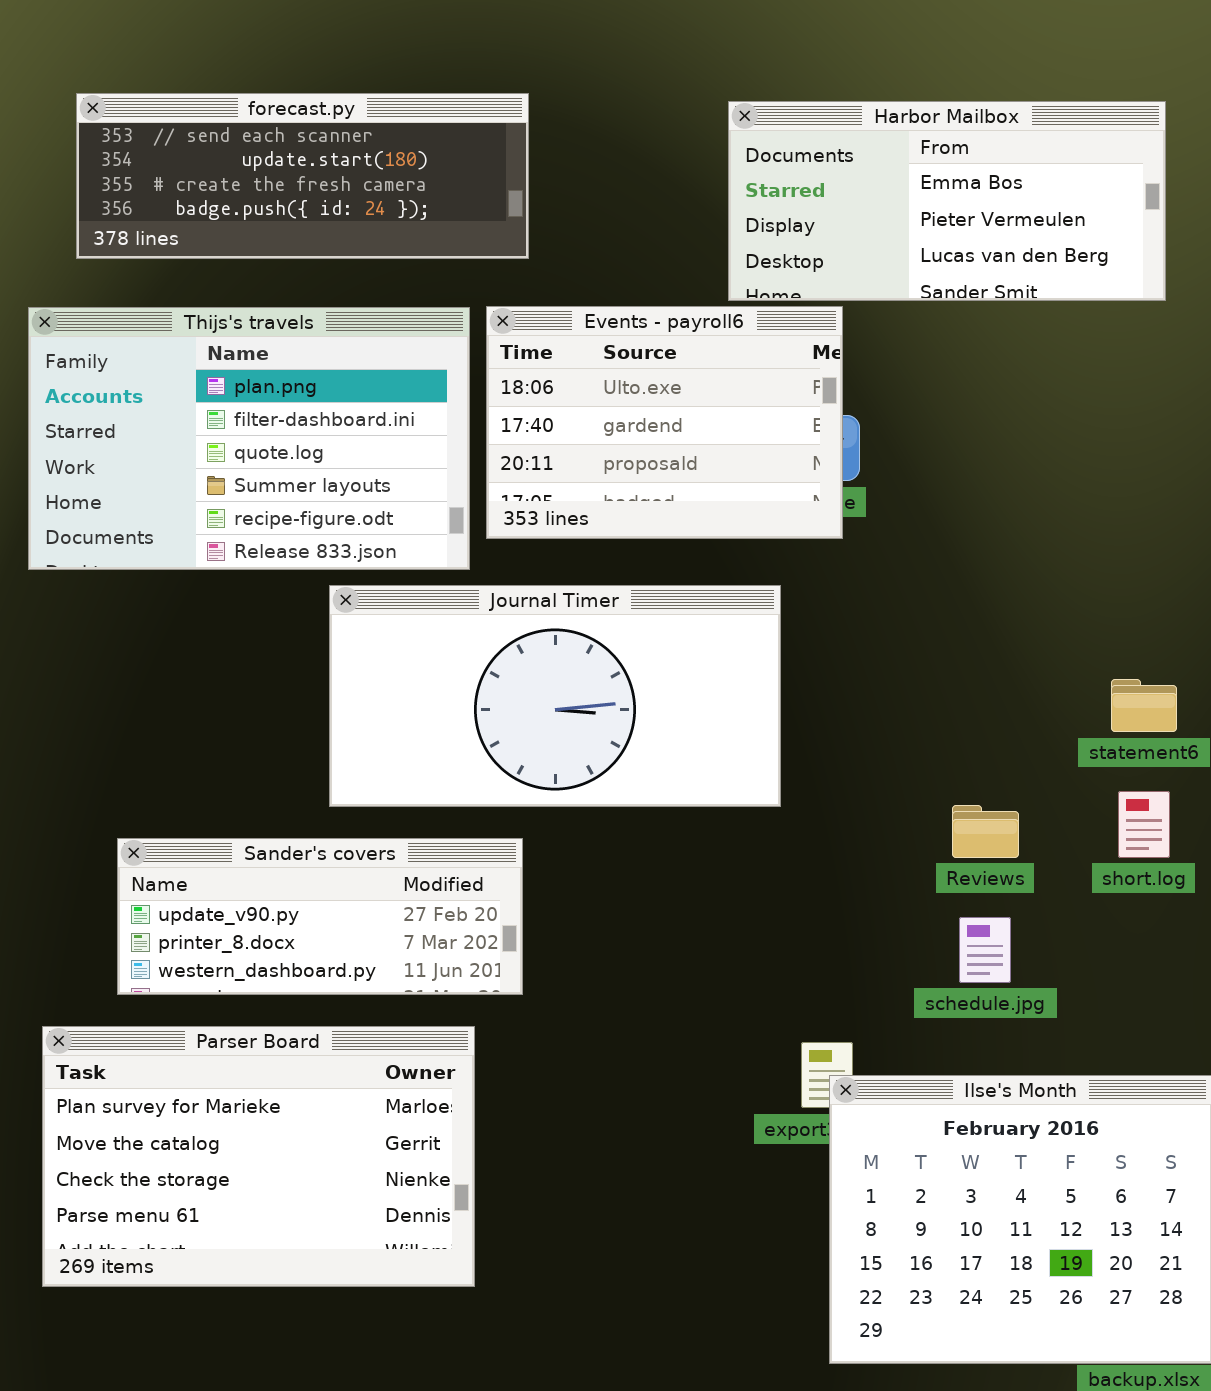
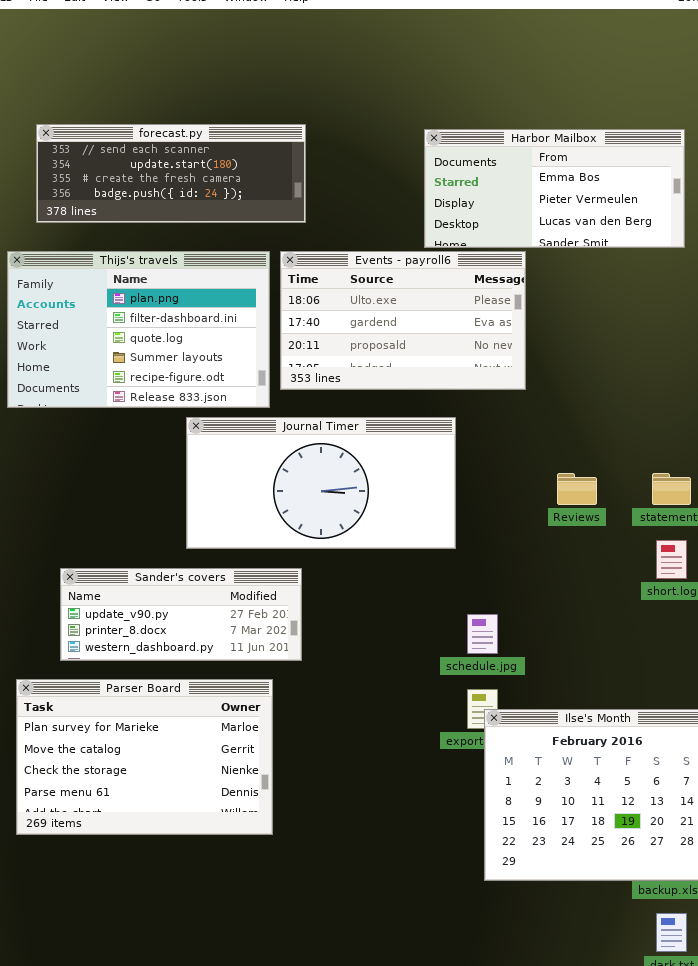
Events - payroll6: [486,306,843,539] -> [280,251,526,390], resized
Reviews: [952,805,1019,858] -> [557,473,597,505], moved
schedule.jpg: [959,917,1011,983] -> [467,614,498,654], moved

